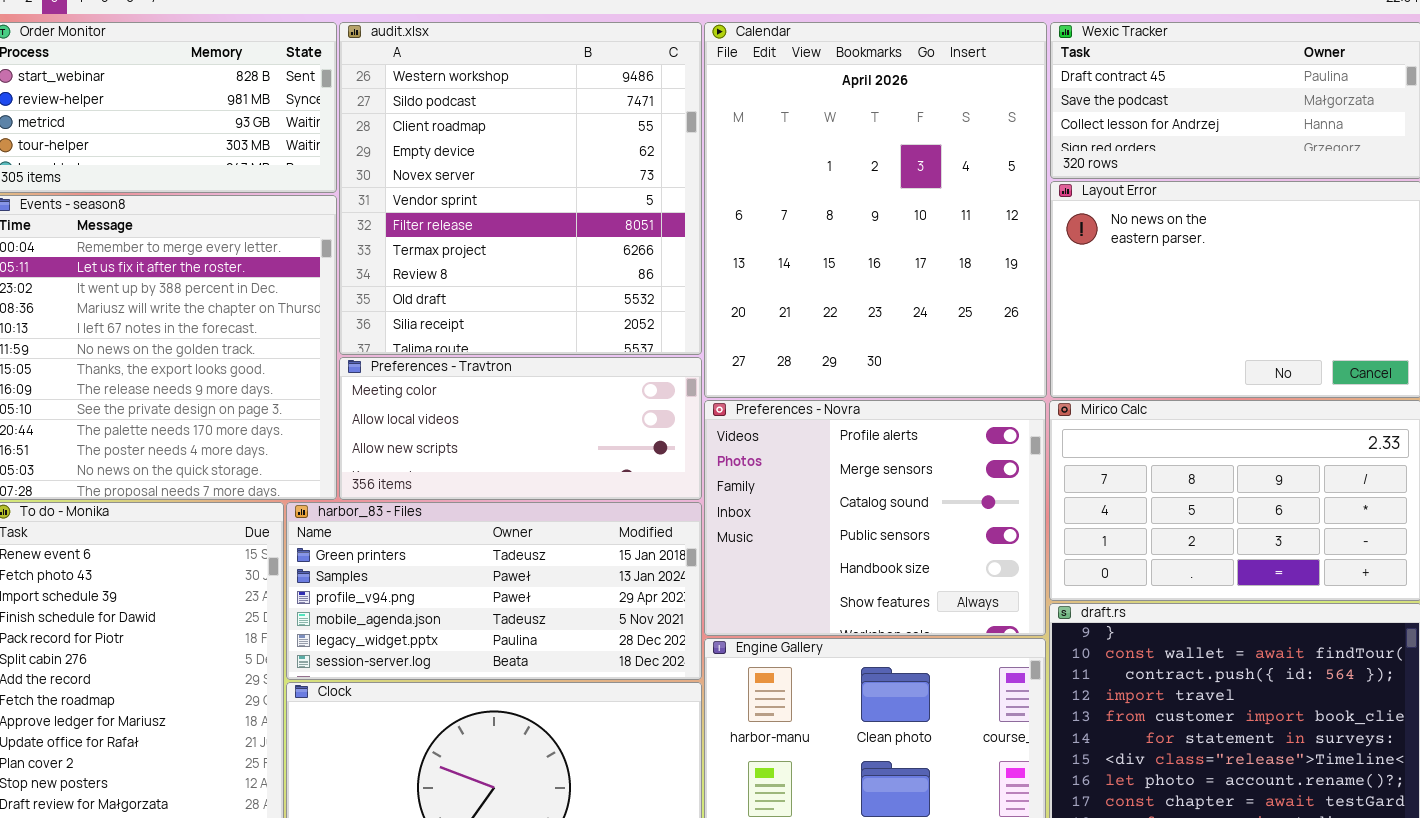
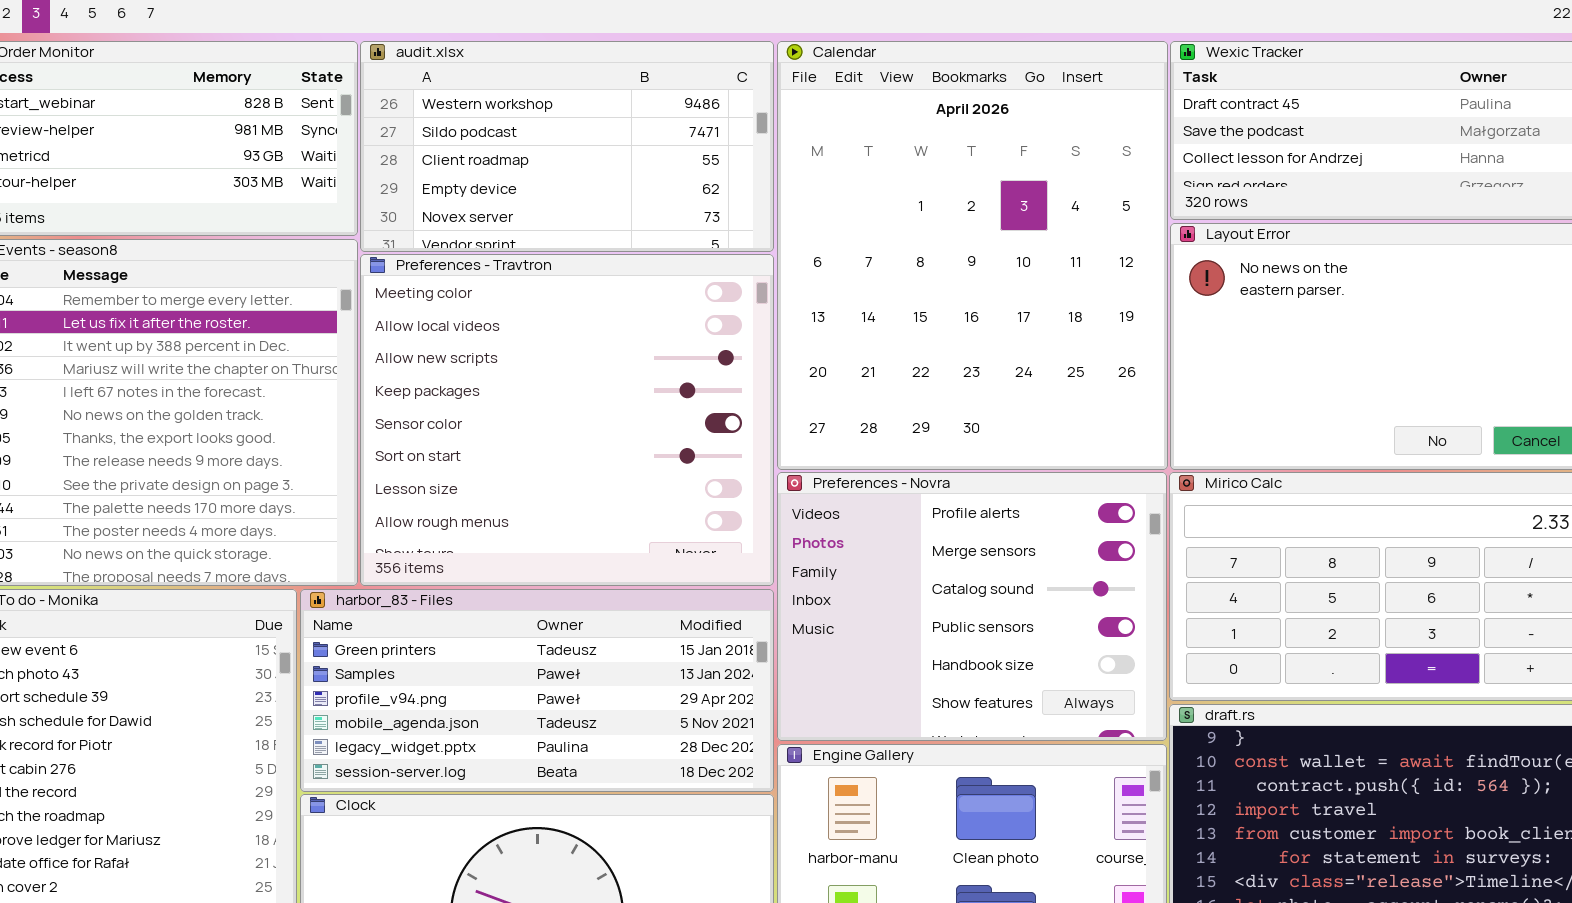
audit.xlsx: [339,22,702,355] -> [360,41,774,252], resized
Preferences - Travtron: [339,357,702,500] -> [360,254,774,586], resized

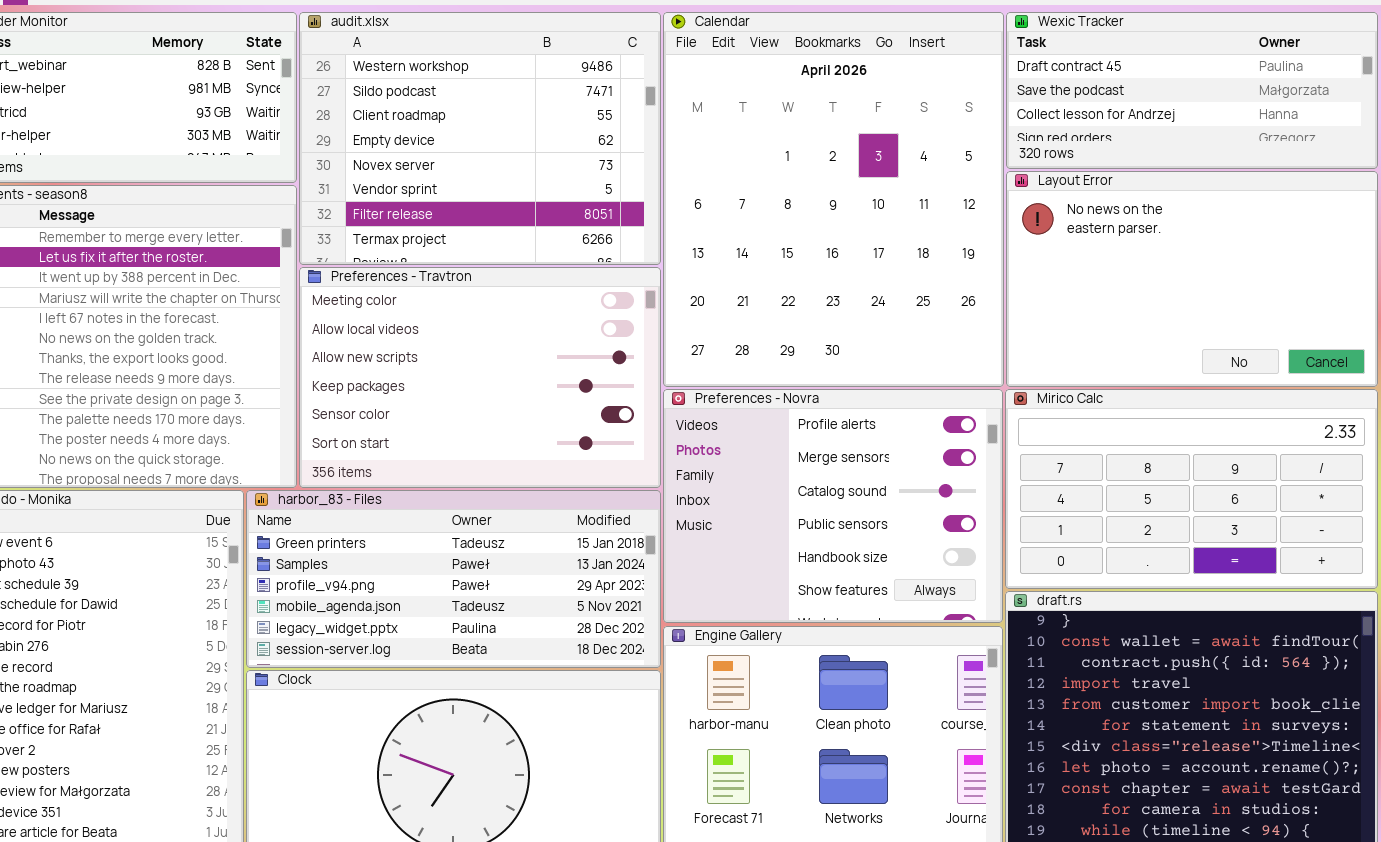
audit.xlsx: [360,41,774,252] -> [299,12,661,265], resized
Preferences - Travtron: [360,254,774,586] -> [299,267,661,488], resized

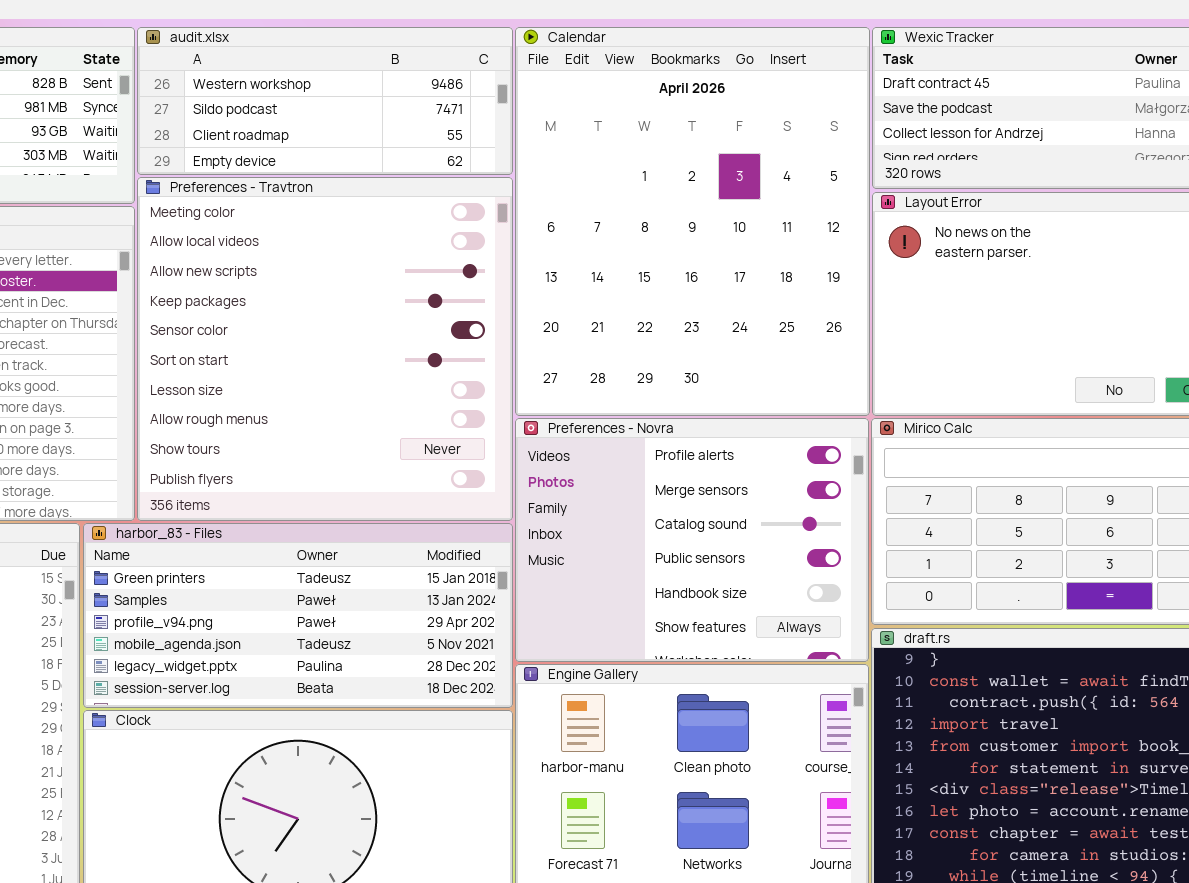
audit.xlsx: [299,12,661,265] -> [137,27,513,175], resized
Preferences - Travtron: [299,267,661,488] -> [137,177,513,521], resized

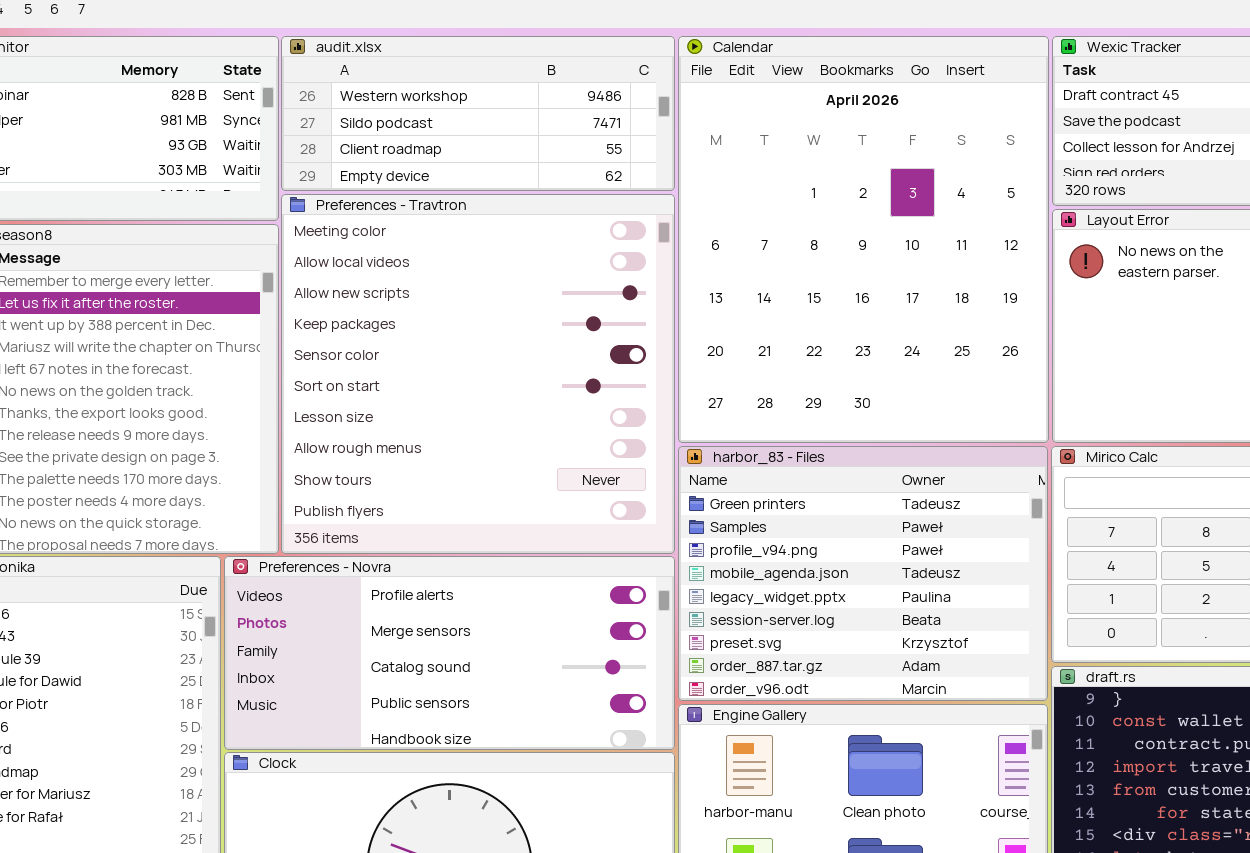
Preferences - Novra: [515,418,869,662] -> [224,556,675,750], moved, resized
harbor_83 - Files: [83,523,513,708] -> [678,446,1048,701], moved, resized

